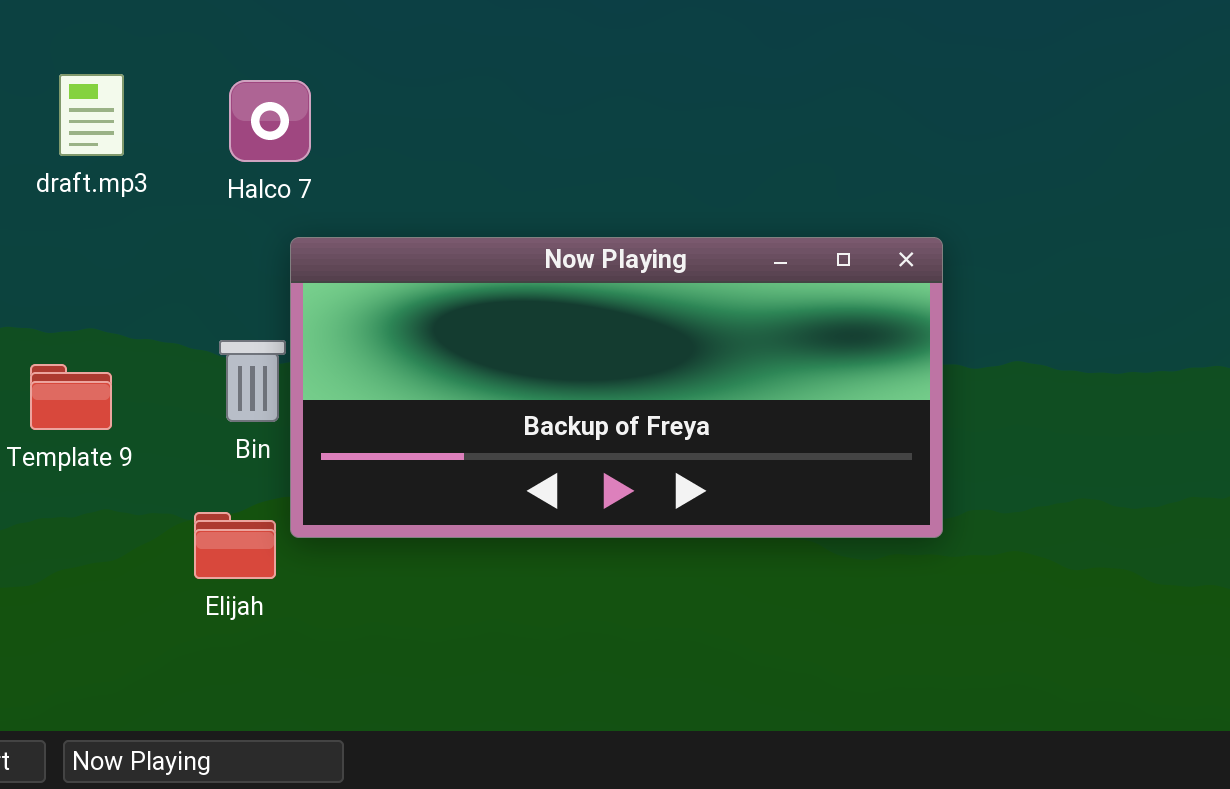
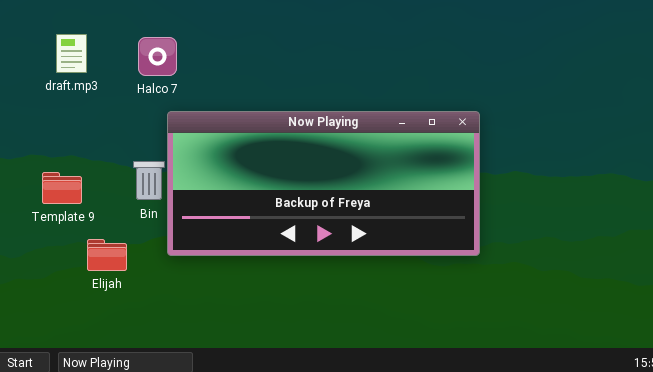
Elijah: [194,512,276,579] -> [87,239,127,271], moved

